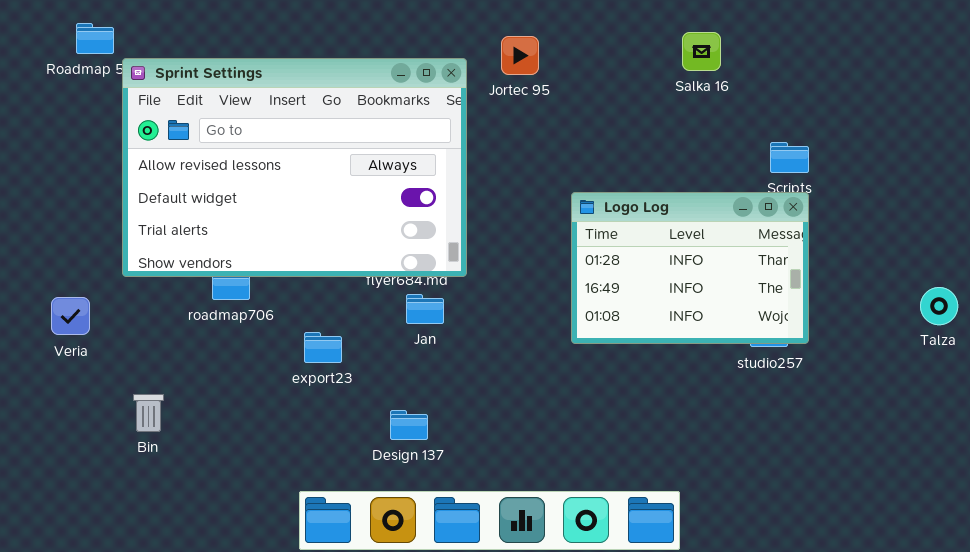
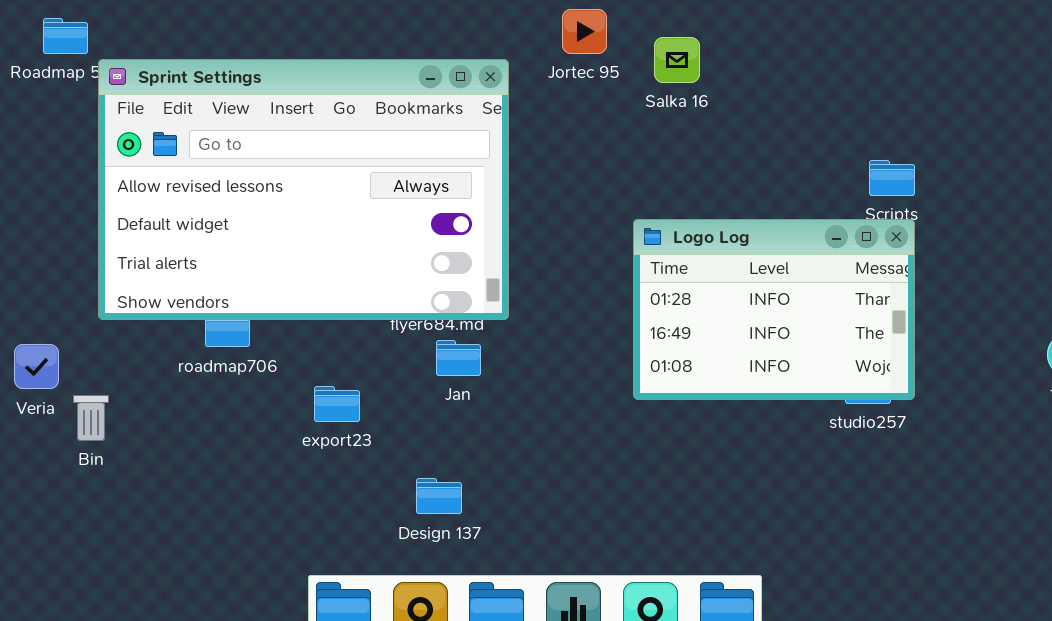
Salka 16: [682,32,721,71] -> [654,37,700,83], moved
Jortec 95: [501,36,539,75] -> [562,9,607,54], moved
Bin: [133,394,164,432] -> [73,395,109,441], moved

